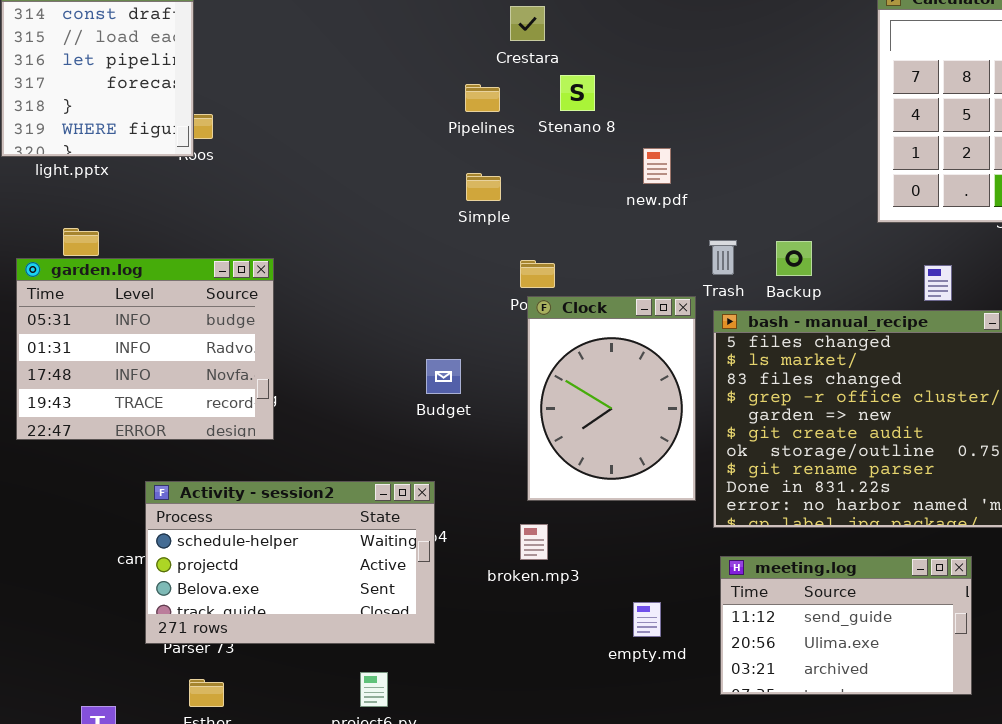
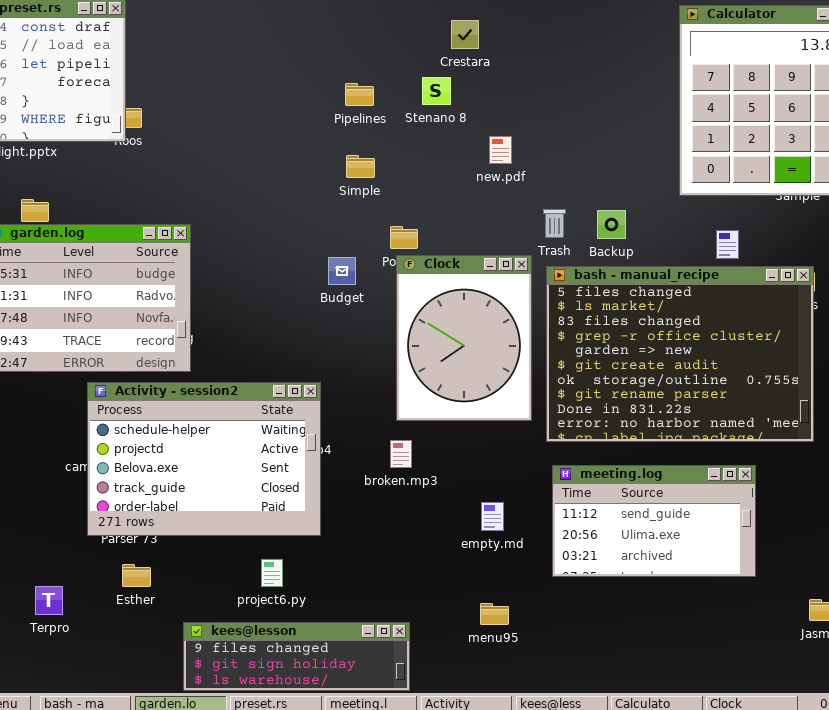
Crestara: [510,6,545,41] -> [451,20,479,49], moved
Budget: [426,359,461,394] -> [328,257,356,285], moved
Activity - session2: [145,481,435,644] -> [87,382,321,536], resized

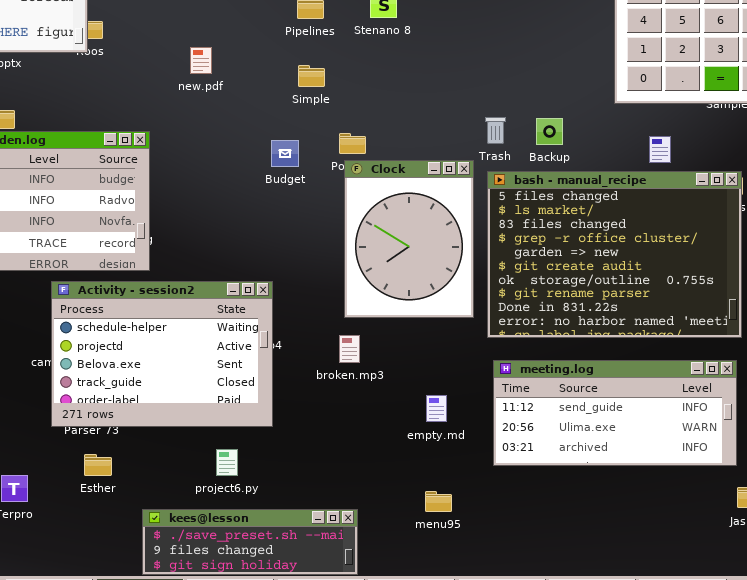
new.pdf: [489,136,512,164] -> [190,47,212,74], moved
Budget: [328,257,356,285] -> [271,140,299,167], moved
meeting.log: [552,465,756,577] -> [493,360,737,466], resized
kees@lesson: [183,622,410,691] -> [142,509,358,575], scrolled up 1 row

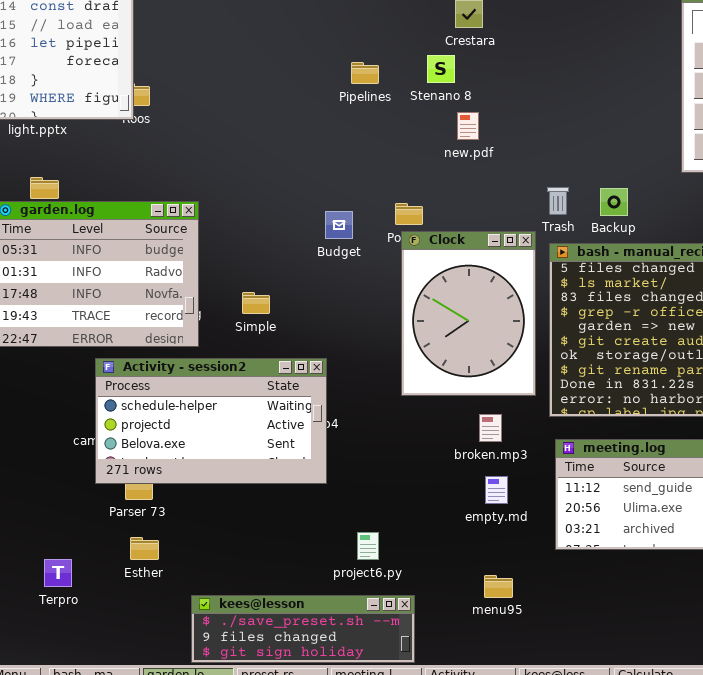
new.pdf: [190,47,212,74] -> [457,112,479,140], moved
Simple: [298,65,325,87] -> [242,292,270,314], moved
Activity - session2: [51,281,273,427] -> [95,358,327,484], resized
broken.mp3: [339,335,360,363] -> [479,414,502,442], moved
project6.py: [216,449,238,476] -> [357,532,379,560], moved

